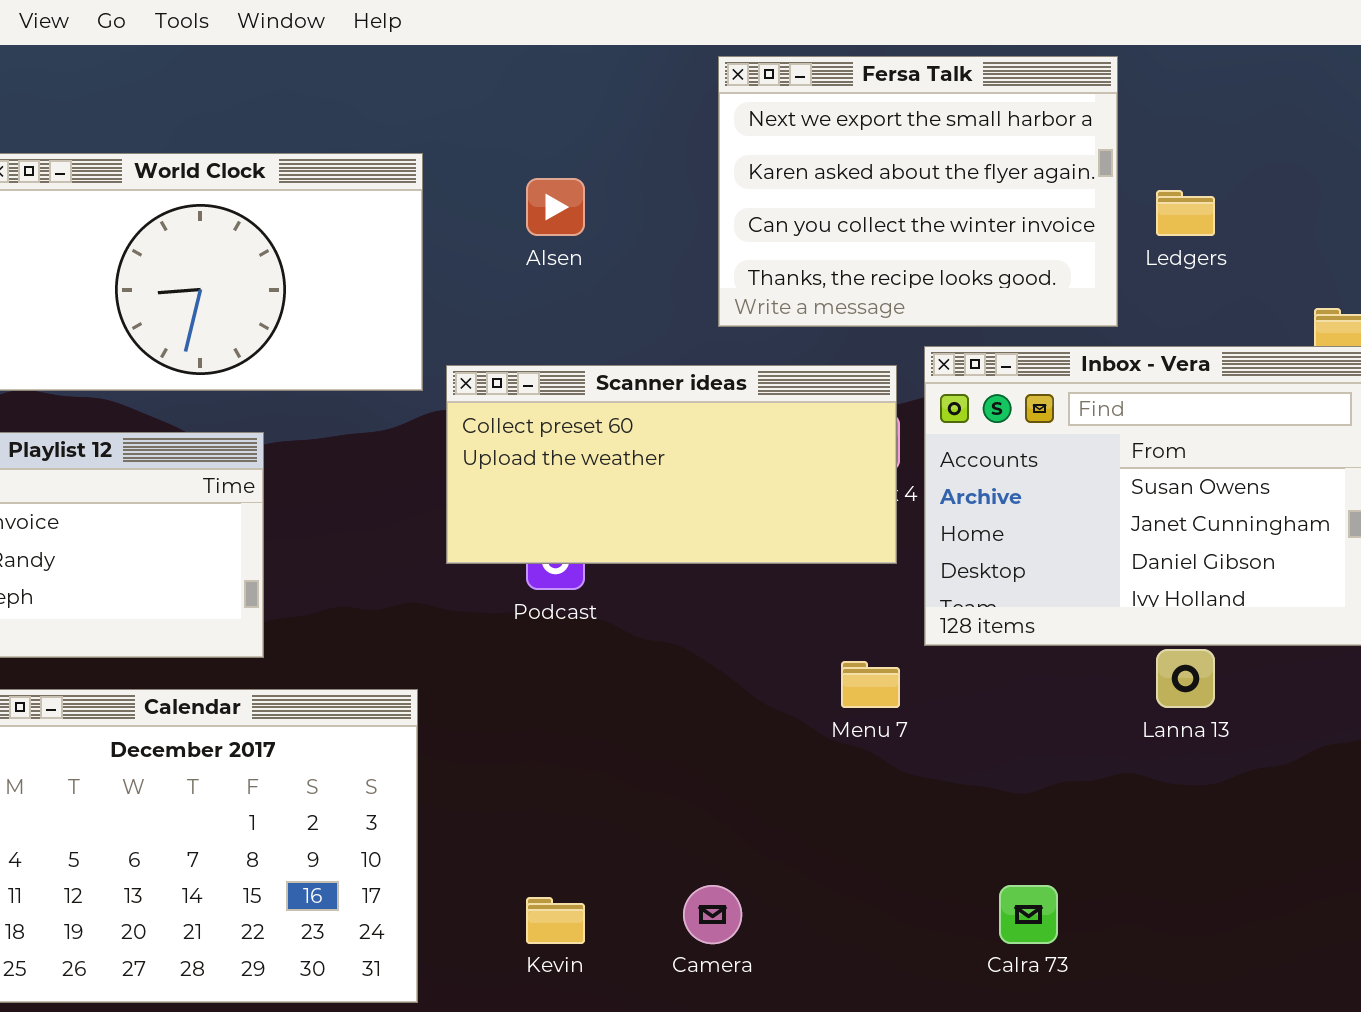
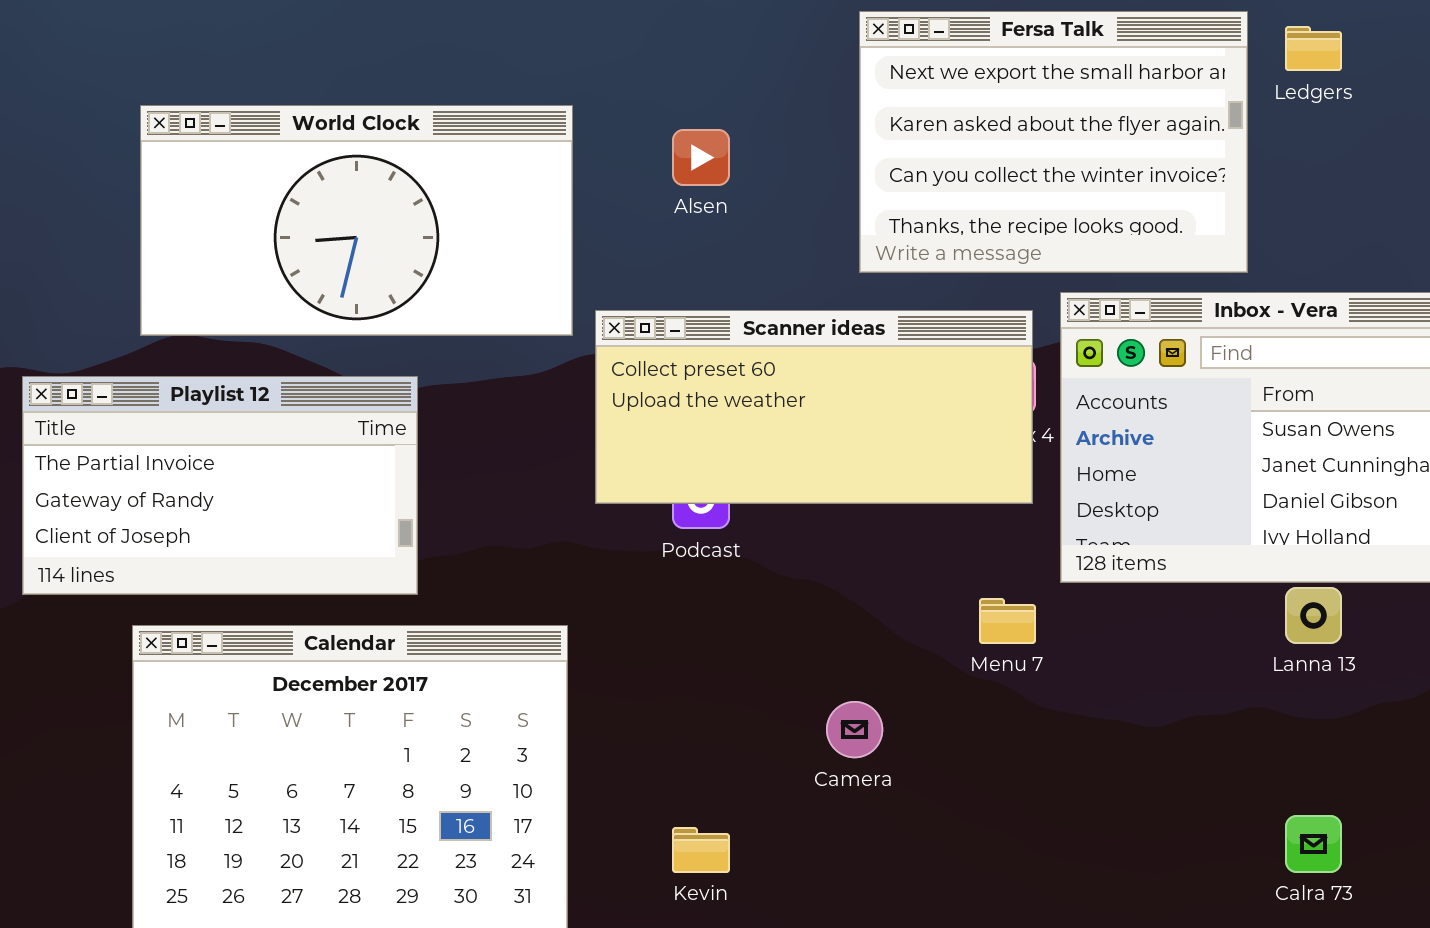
Ledgers: [1156,190,1215,236] -> [1285,26,1342,71], moved
Camera: [683,885,742,944] -> [826,701,883,758], moved
Calra 73: [999,885,1058,944] -> [1285,815,1342,873], moved

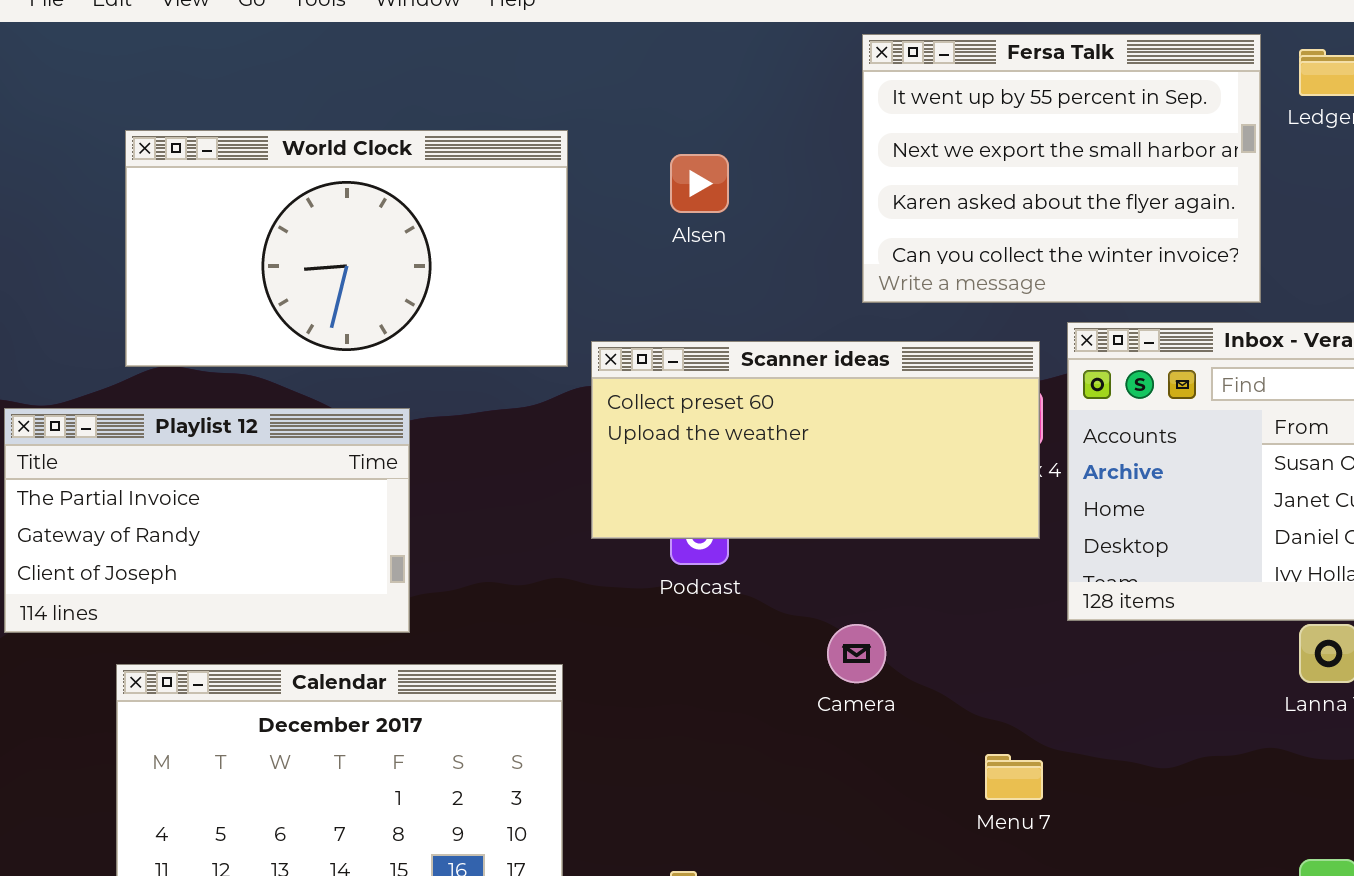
Fersa Talk: [859,11,1248,273] -> [862,34,1261,303], scrolled up 1 row
Menu 7: [979,598,1036,644] -> [985,754,1043,800], moved
Camera: [826,701,883,758] -> [827,624,886,683], moved

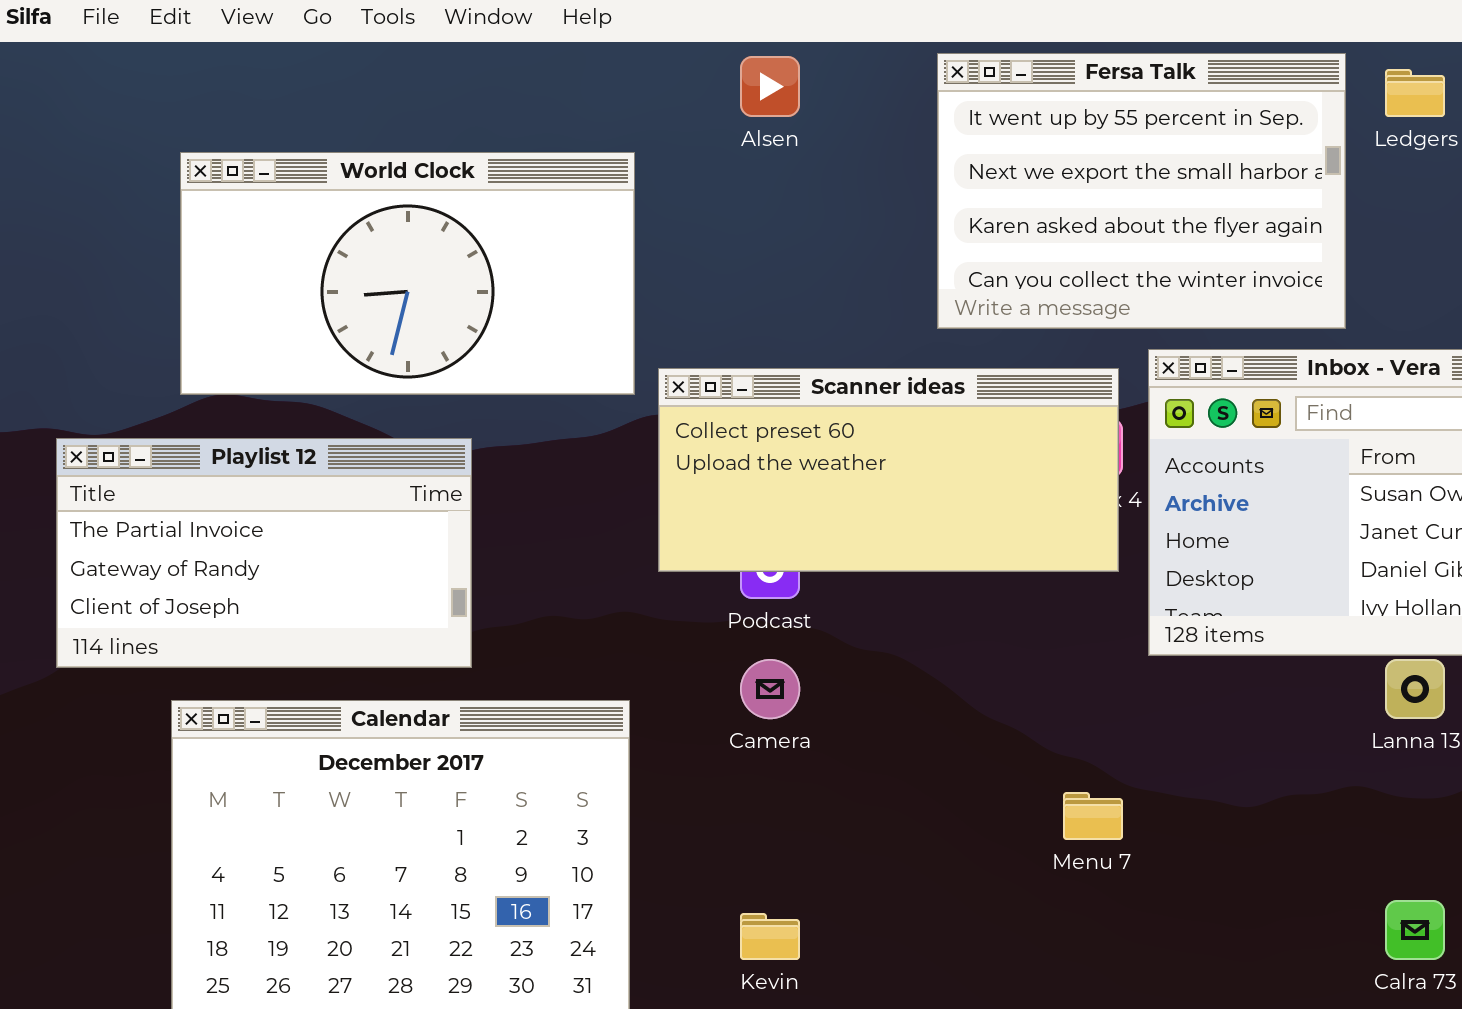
Alsen: [670,154,729,213] -> [740,56,800,117], moved
Camera: [827,624,886,683] -> [740,659,800,719], moved

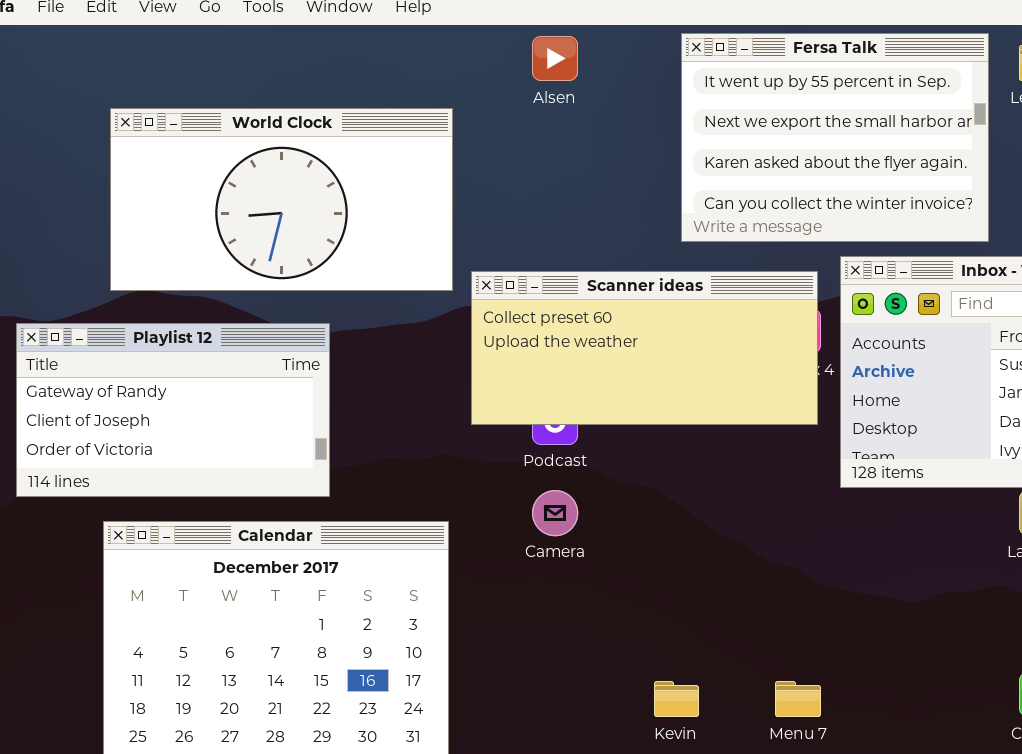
Playlist 12: [56,438,472,668] -> [16,323,330,497], scrolled down 1 row
Menu 7: [1063,792,1123,840] -> [775,681,821,717], moved
Kevin: [740,913,800,960] -> [654,681,699,717], moved

